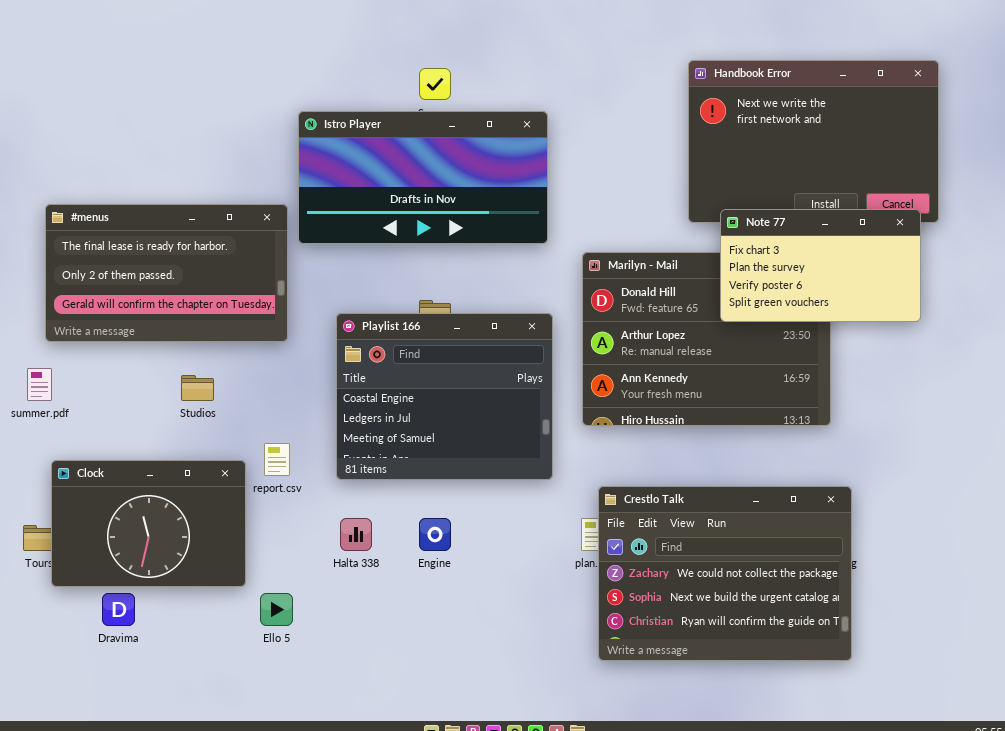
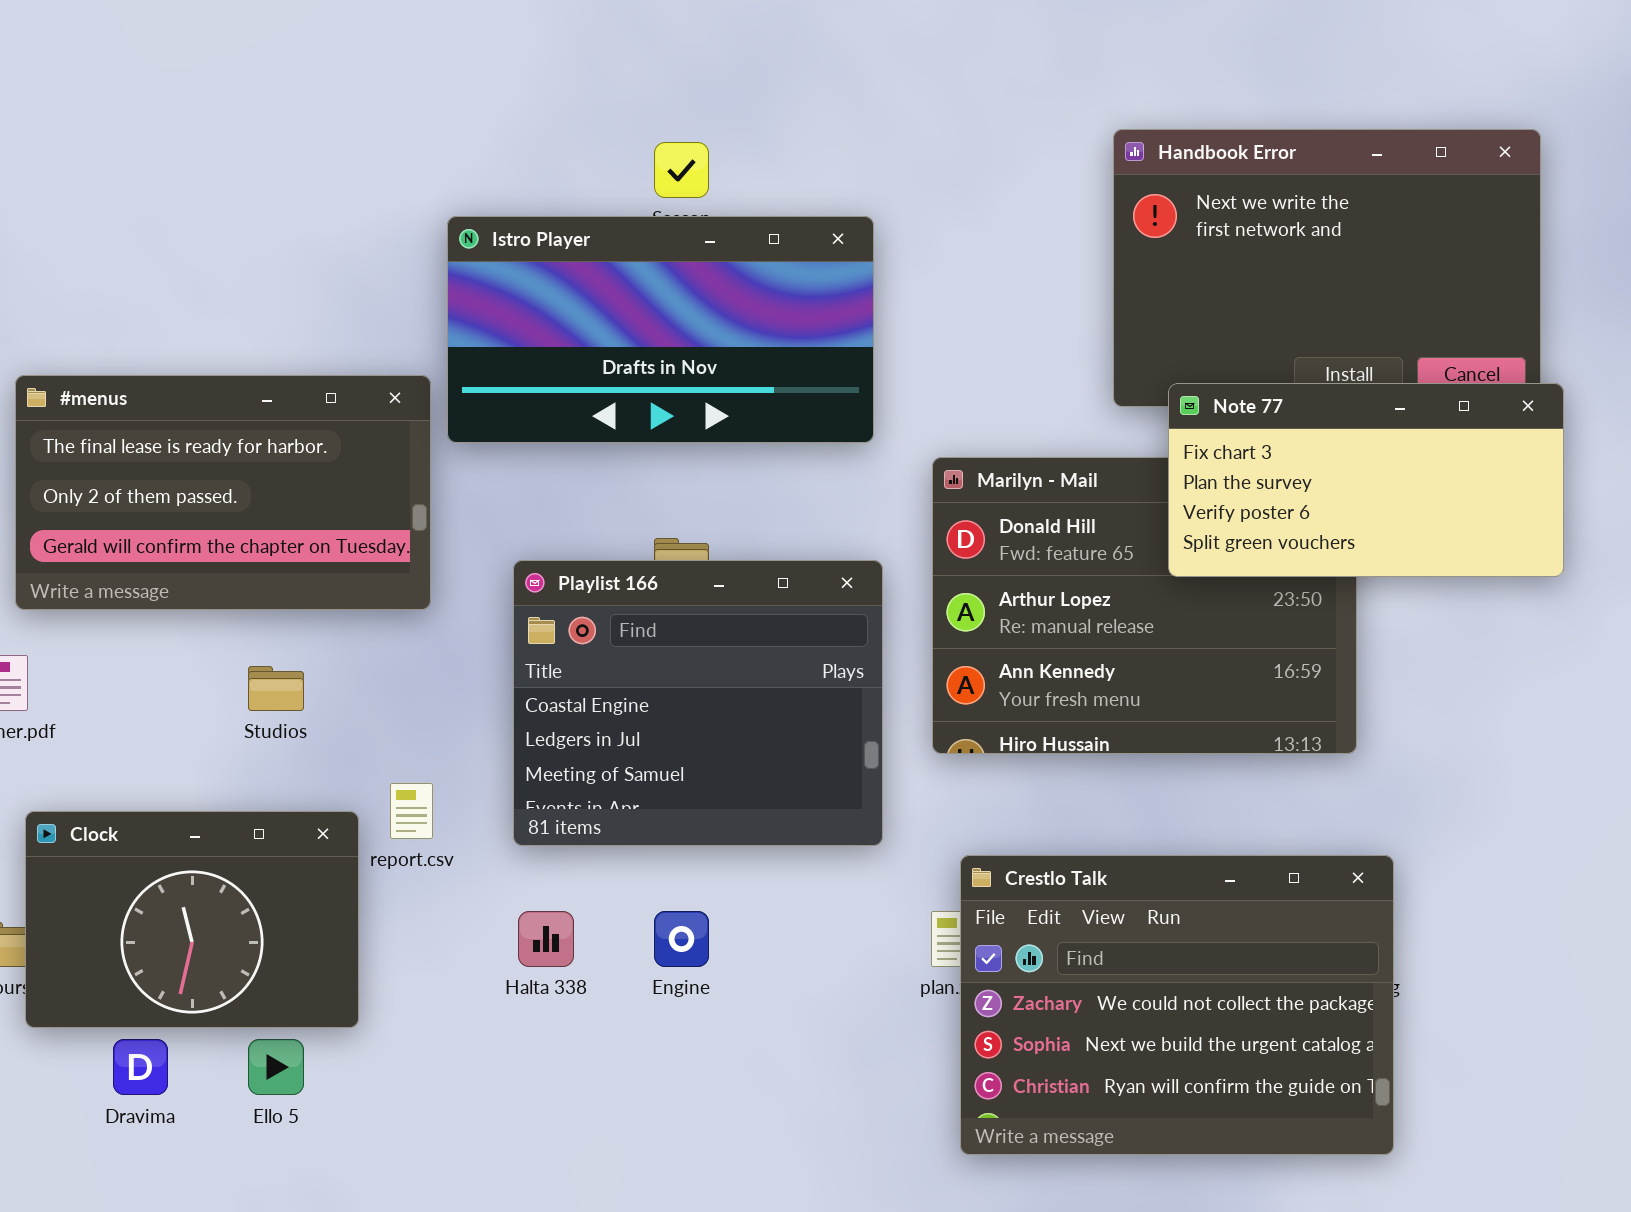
Note 77: [720,209,921,322] -> [1168,383,1564,577], resized
Ello 5: [260,593,293,626] -> [248,1039,304,1095], moved

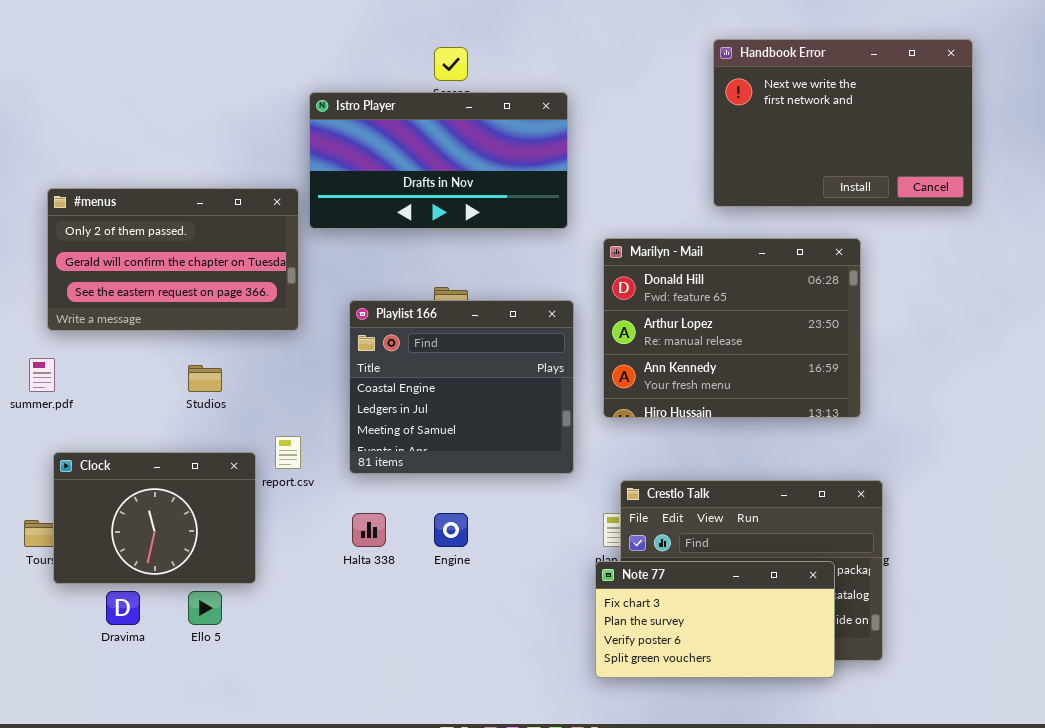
#menus: [15,375,431,610] -> [47,188,299,331], scrolled down 1 row
Note 77: [1168,383,1564,577] -> [595,561,835,678], moved

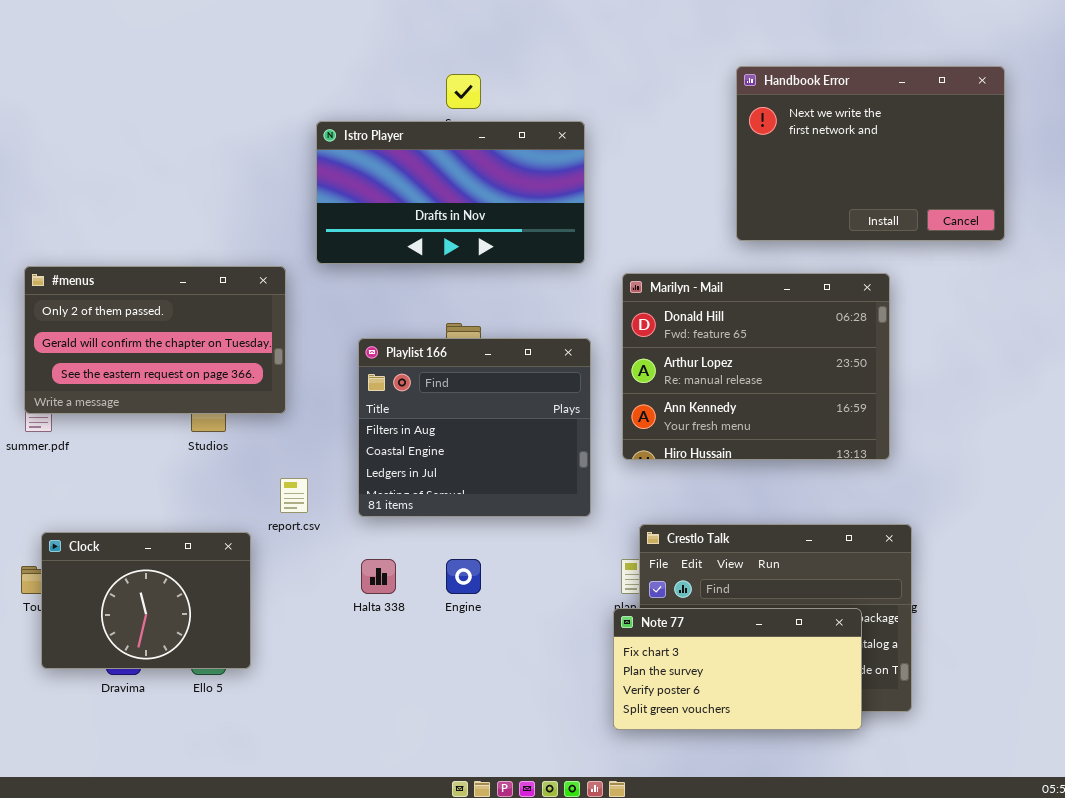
#menus: [47,188,299,331] -> [24,266,286,414], moved
Playlist 166: [349,300,574,474] -> [358,338,591,517], scrolled up 1 row
Clock: [53,452,256,584] -> [41,532,251,669], moved

